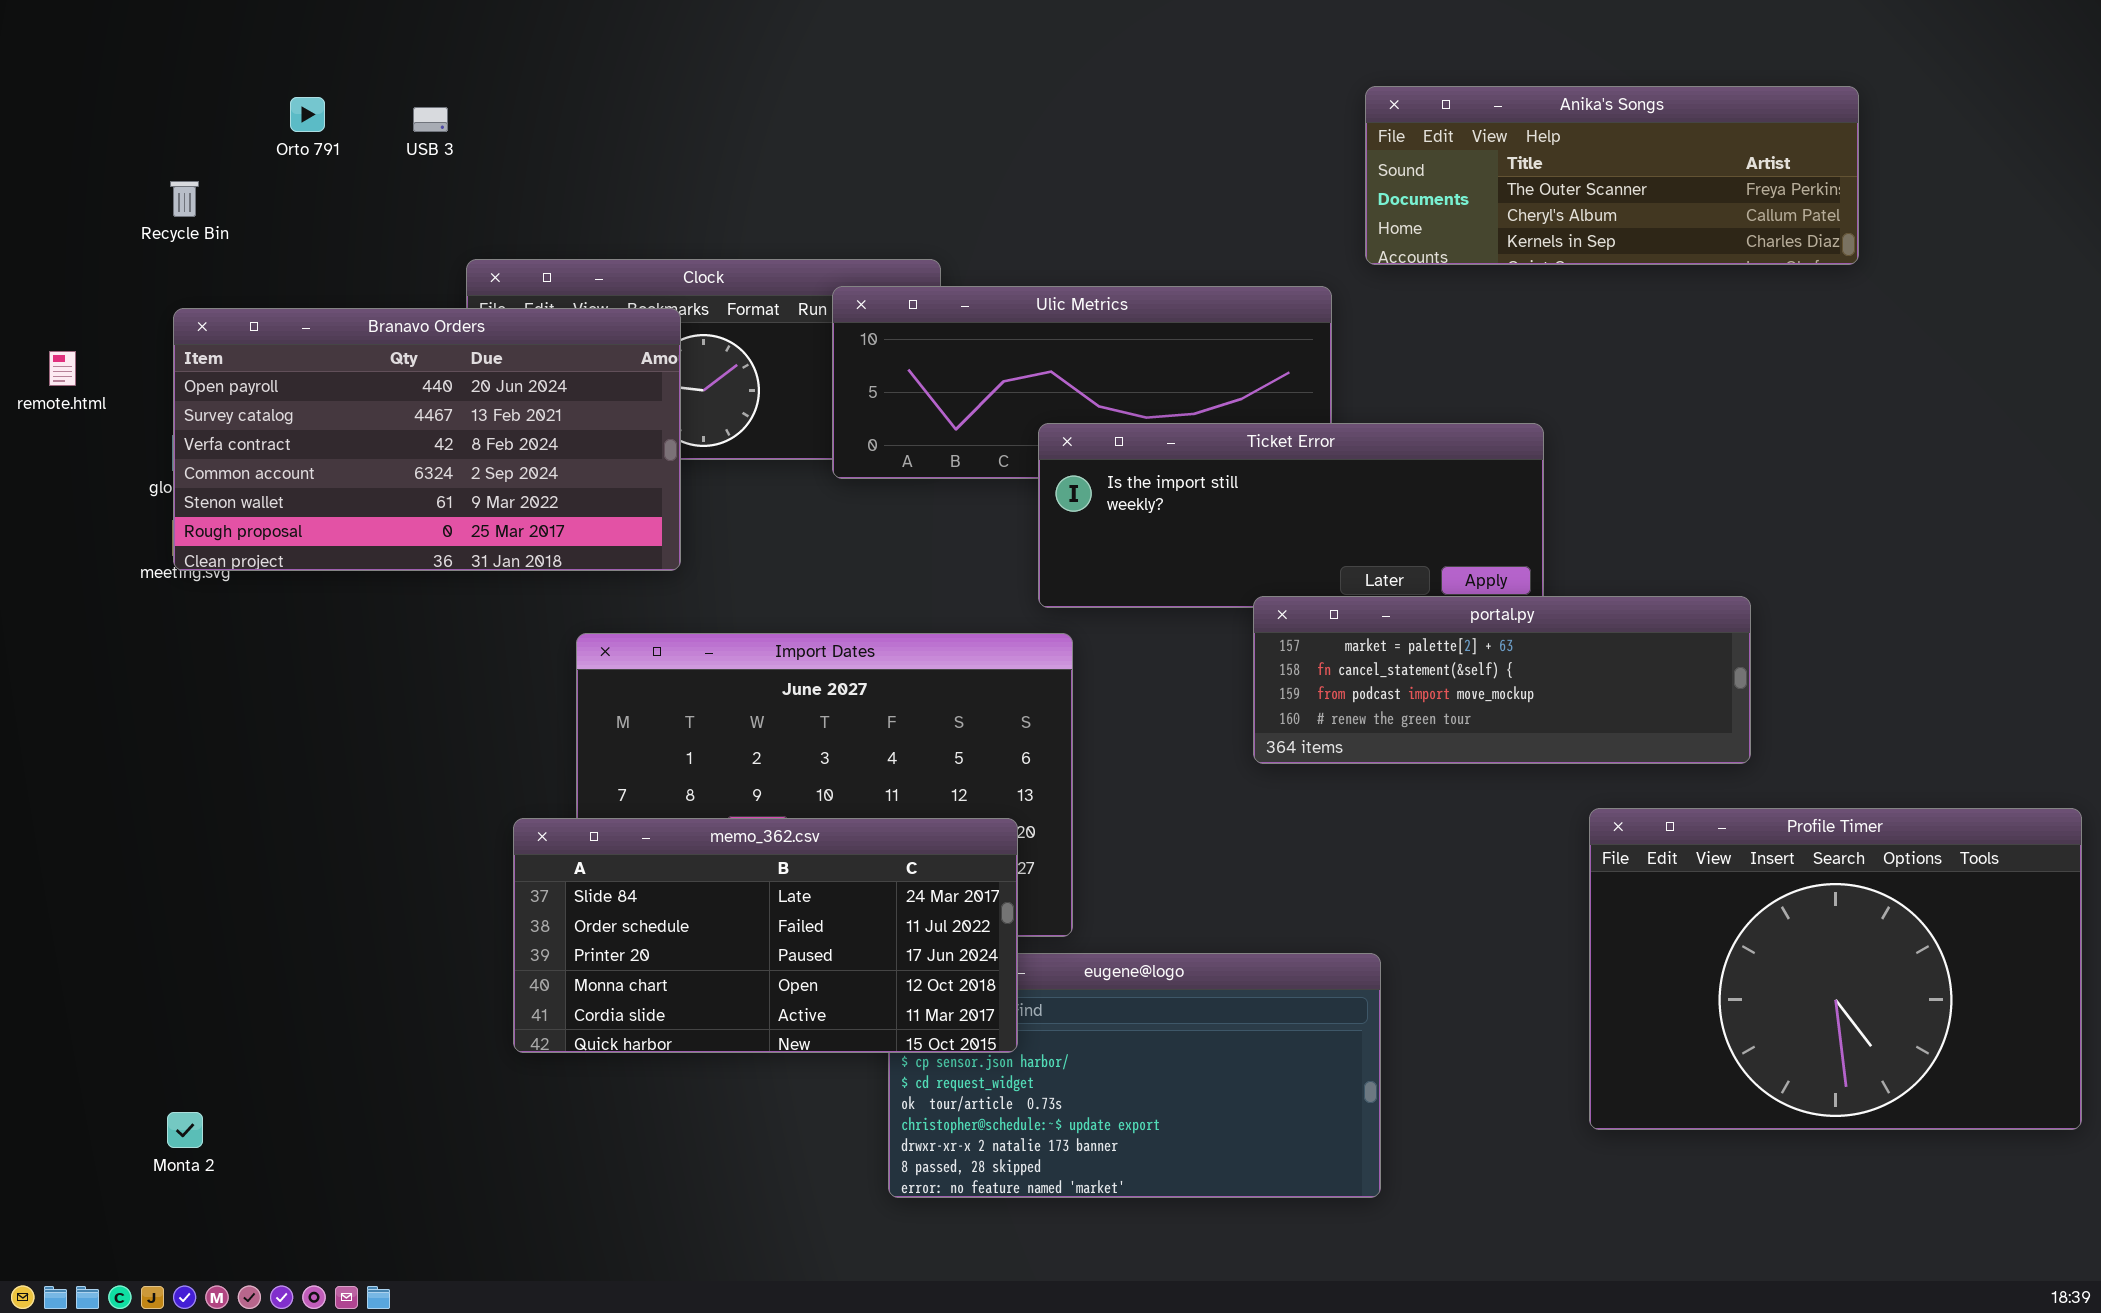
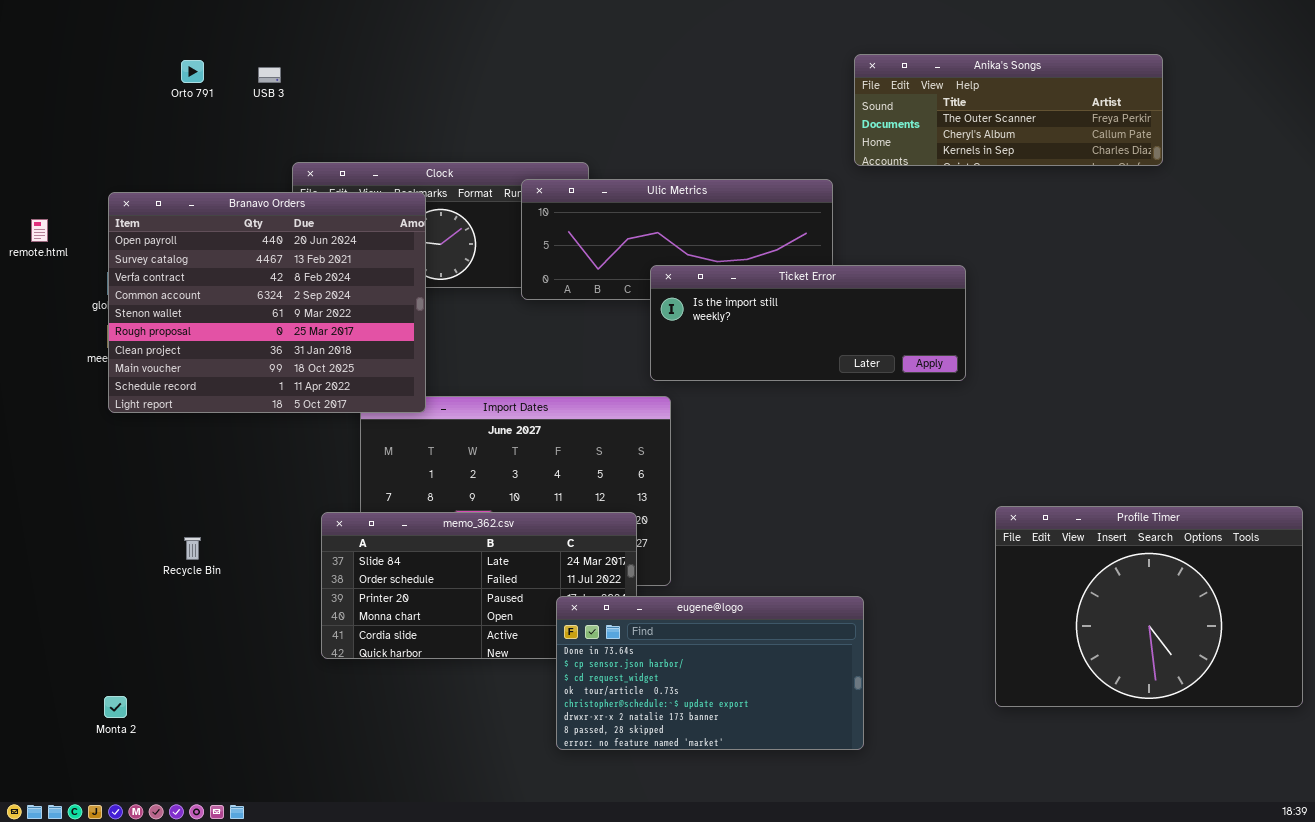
Recycle Bin: [170,181,199,217] -> [184,537,201,560], moved
Branavo Orders: [173,308,681,571] -> [108,192,426,413], resized
portal.py: [1253,596,1751,764] -> none, closed
eugene@logo: [888,953,1381,1198] -> [556,596,864,750], raised

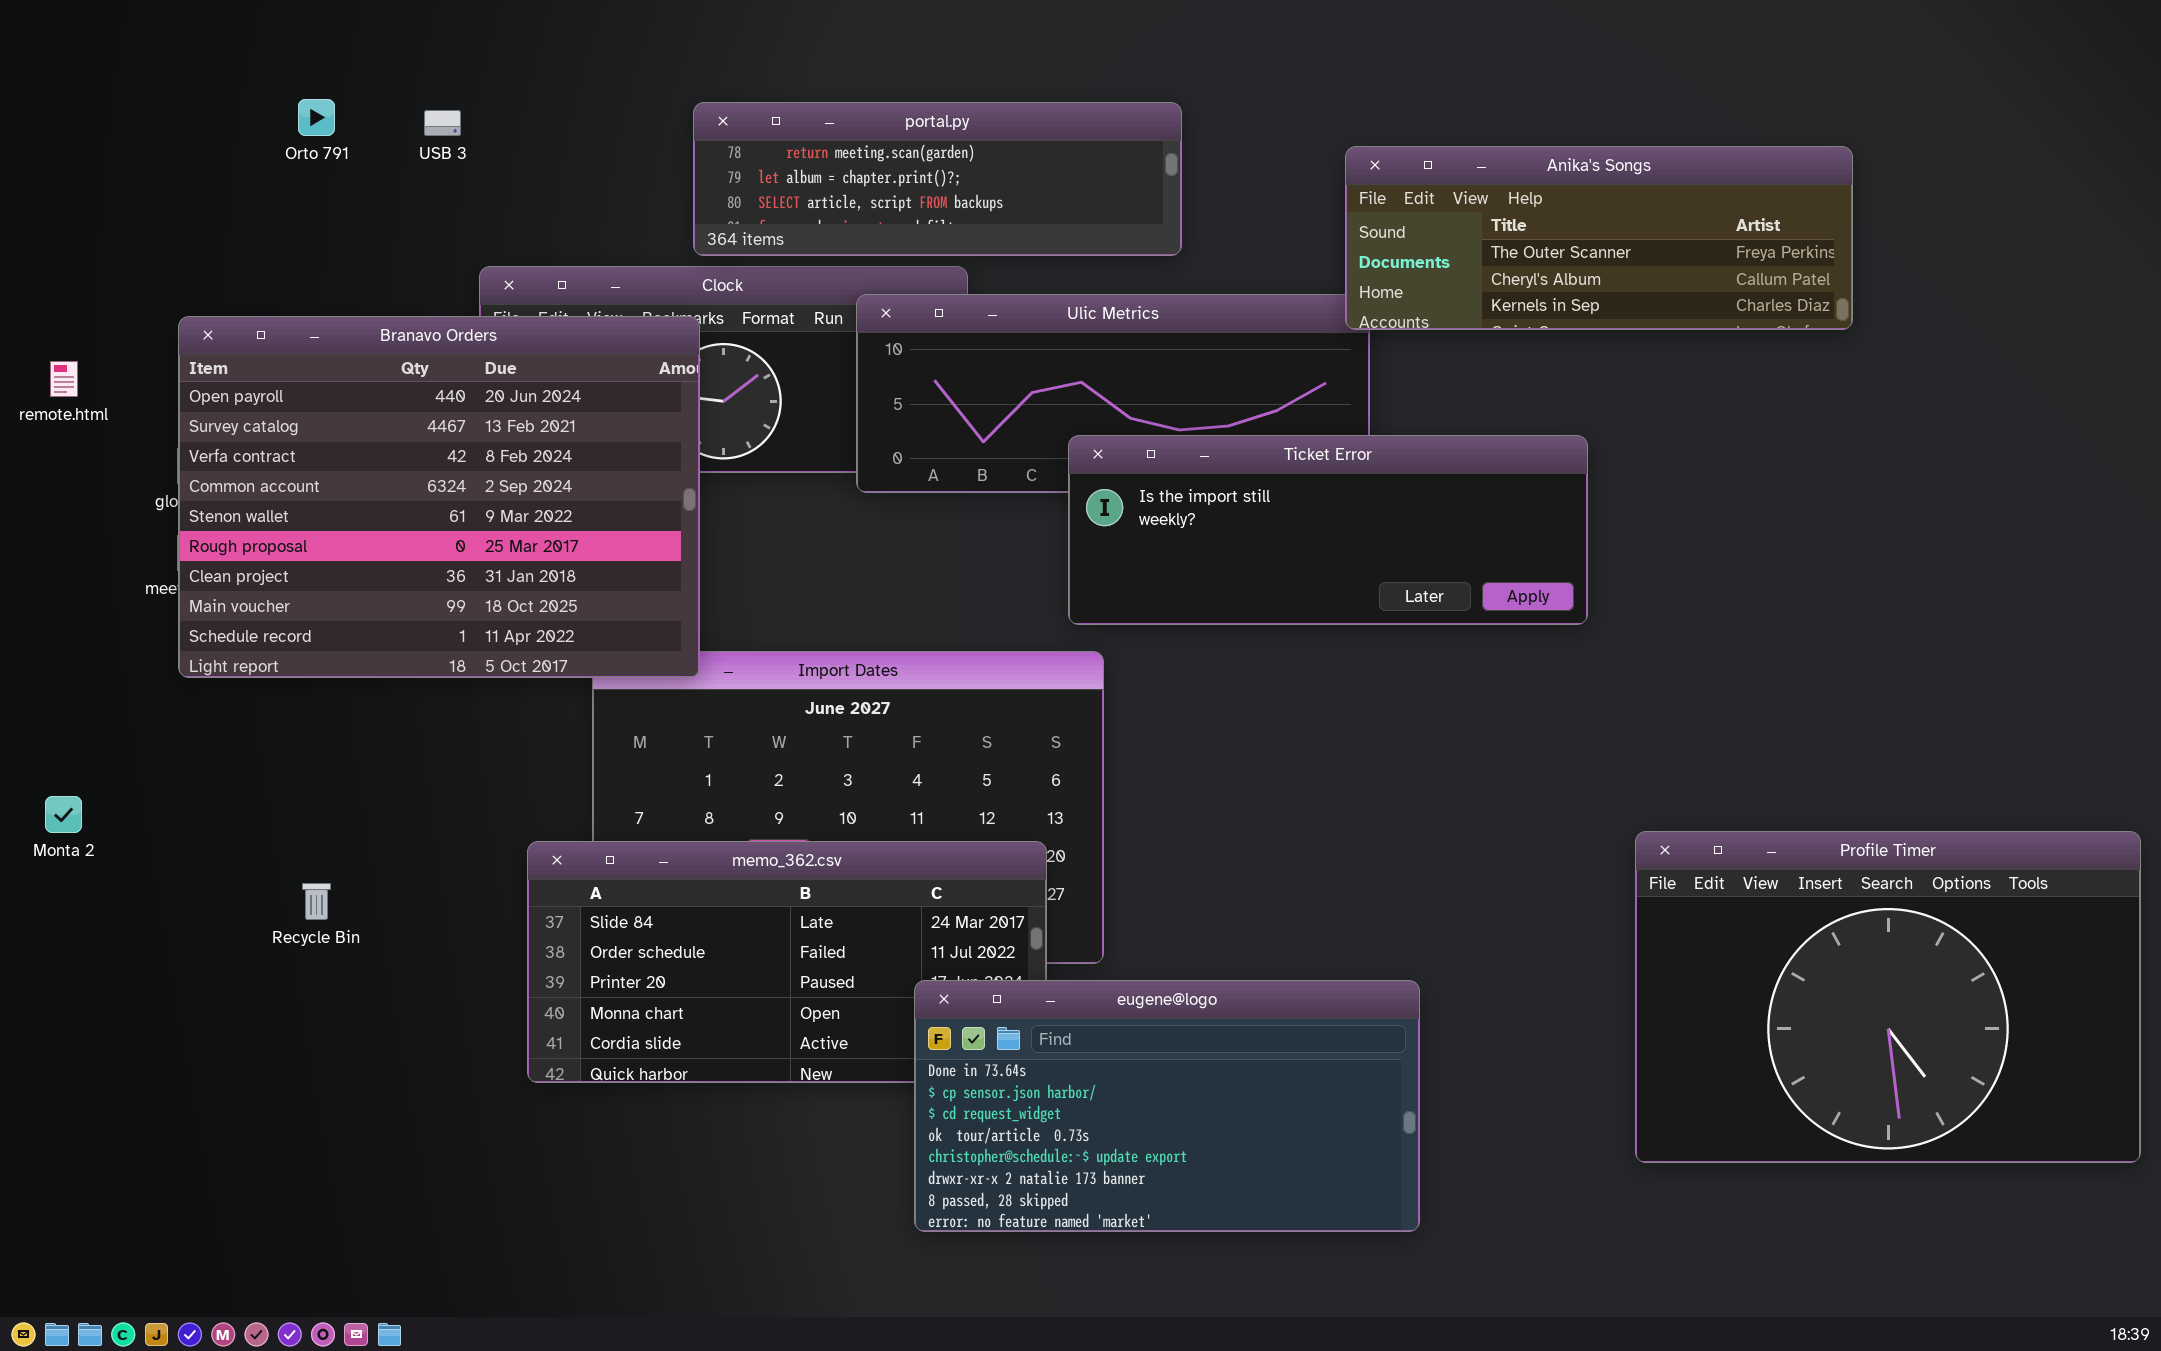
Anika's Songs: [854,54,1163,166] -> [1345,146,1853,330], moved
portal.py: none -> [693,102,1182,256], opened
Monta 2: [104,696,127,718] -> [45,796,82,833], moved

